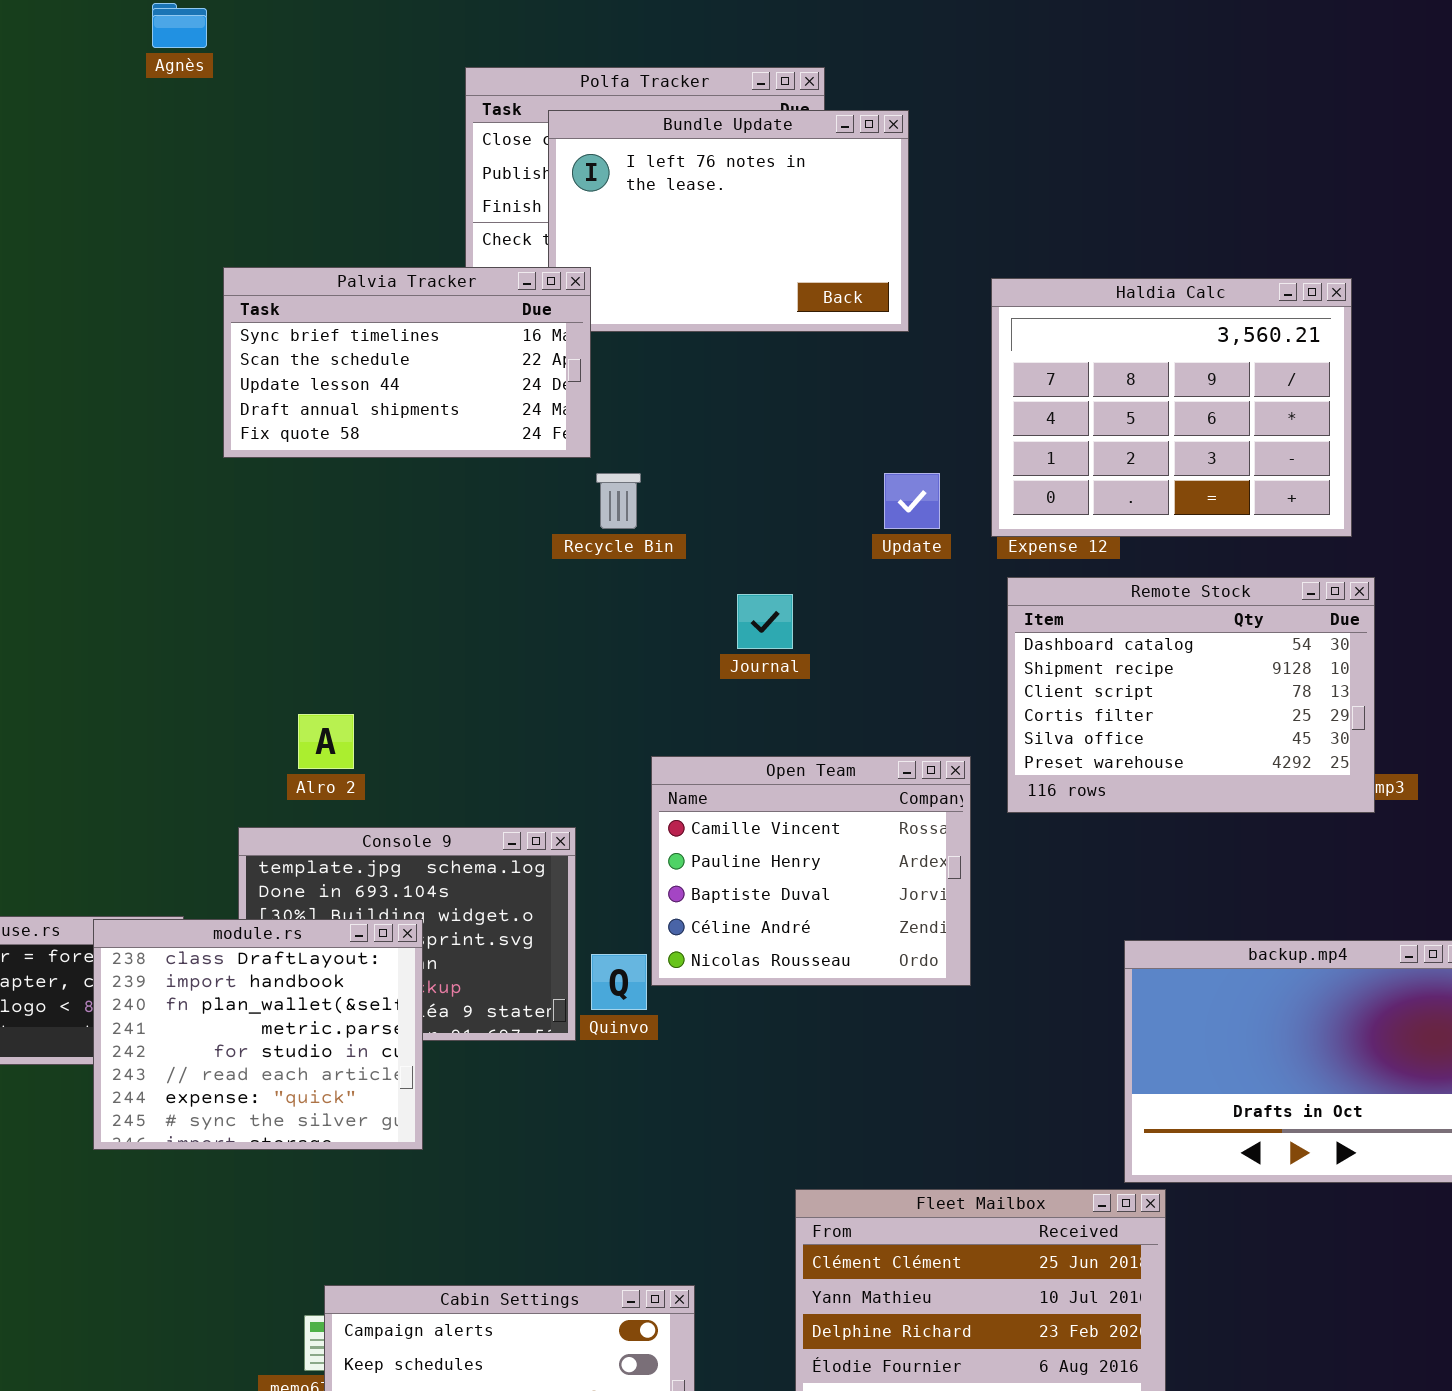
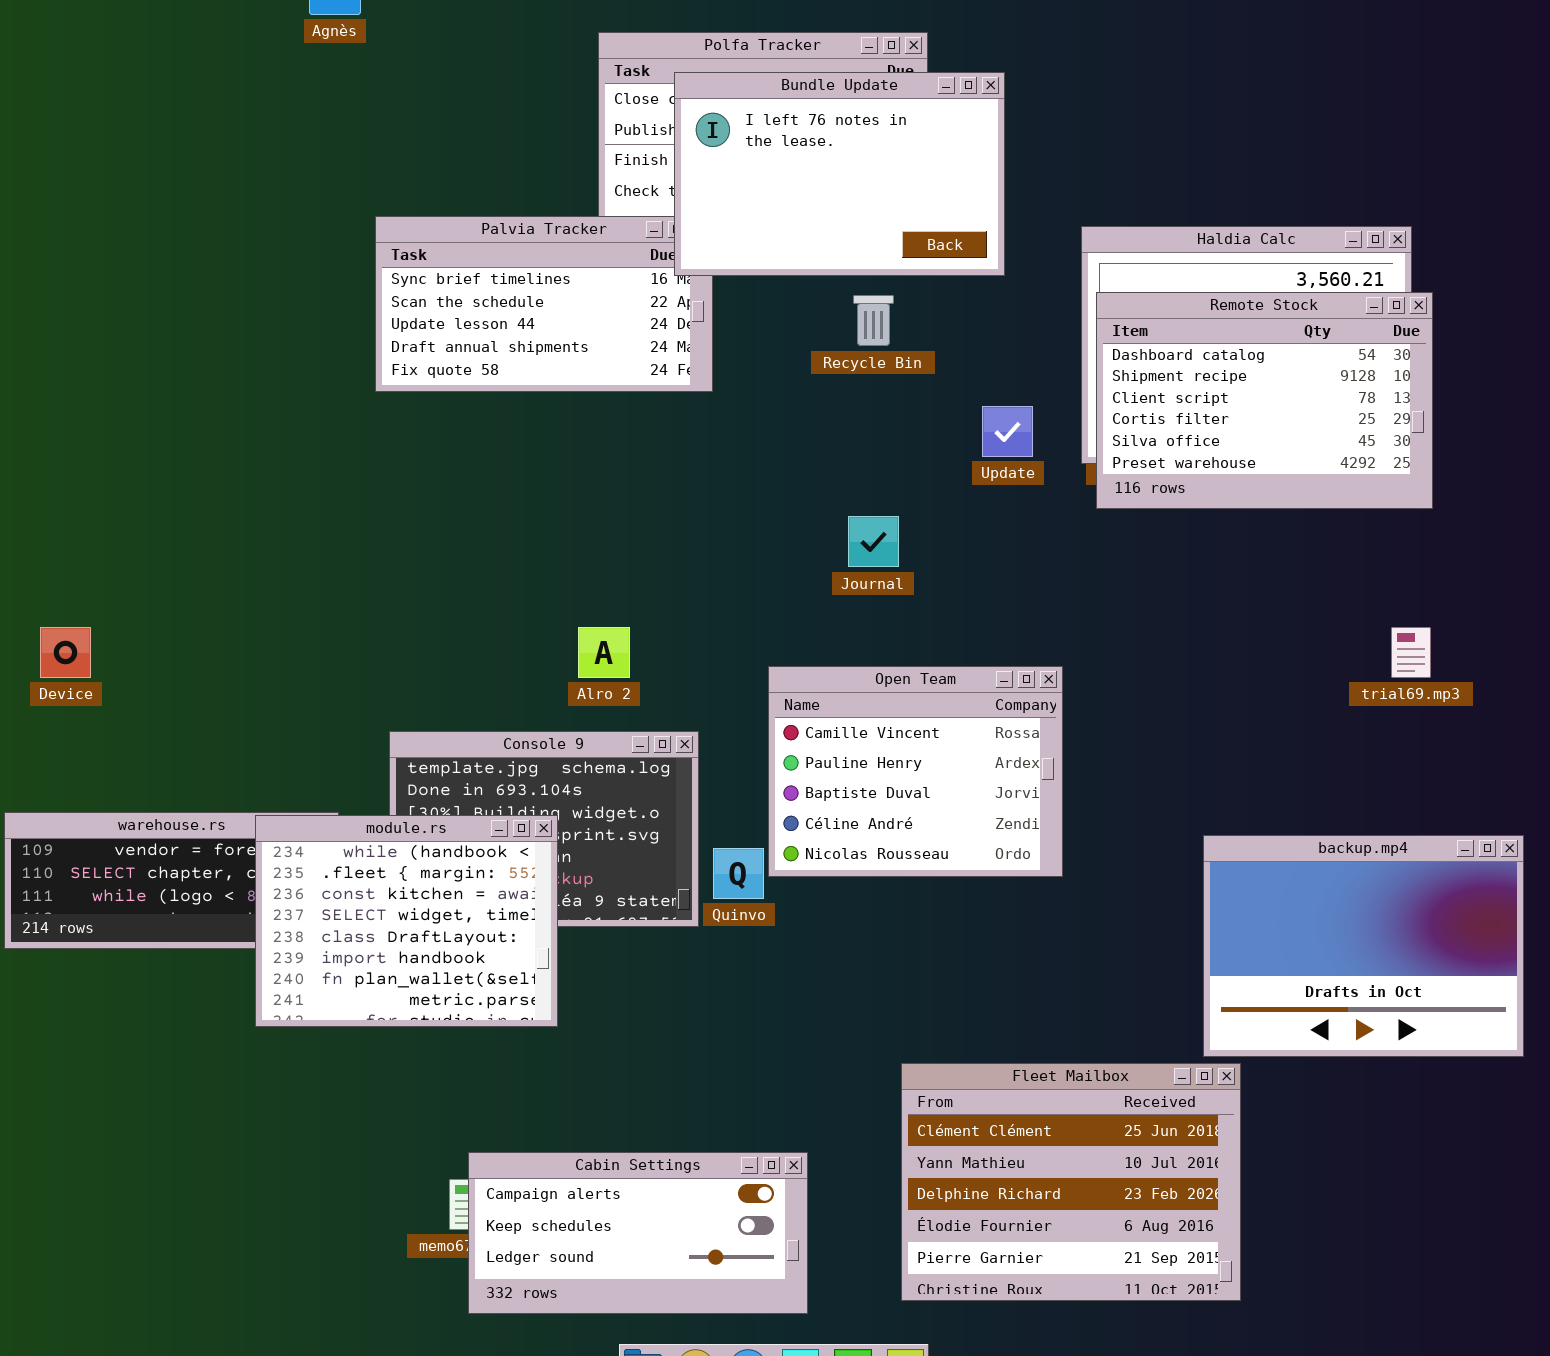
Bundle Update: [548,110,909,332] -> [674,72,1005,276], raised
Recycle Bin: [596,473,641,529] -> [853,295,894,346], moved
Remote Stock: [1007,577,1375,813] -> [1096,292,1433,509], moved
Alro 2: [298,714,354,769] -> [578,627,630,678], moved
module.rs: [93,919,423,1150] -> [255,815,558,1027], scrolled up 4 rows

